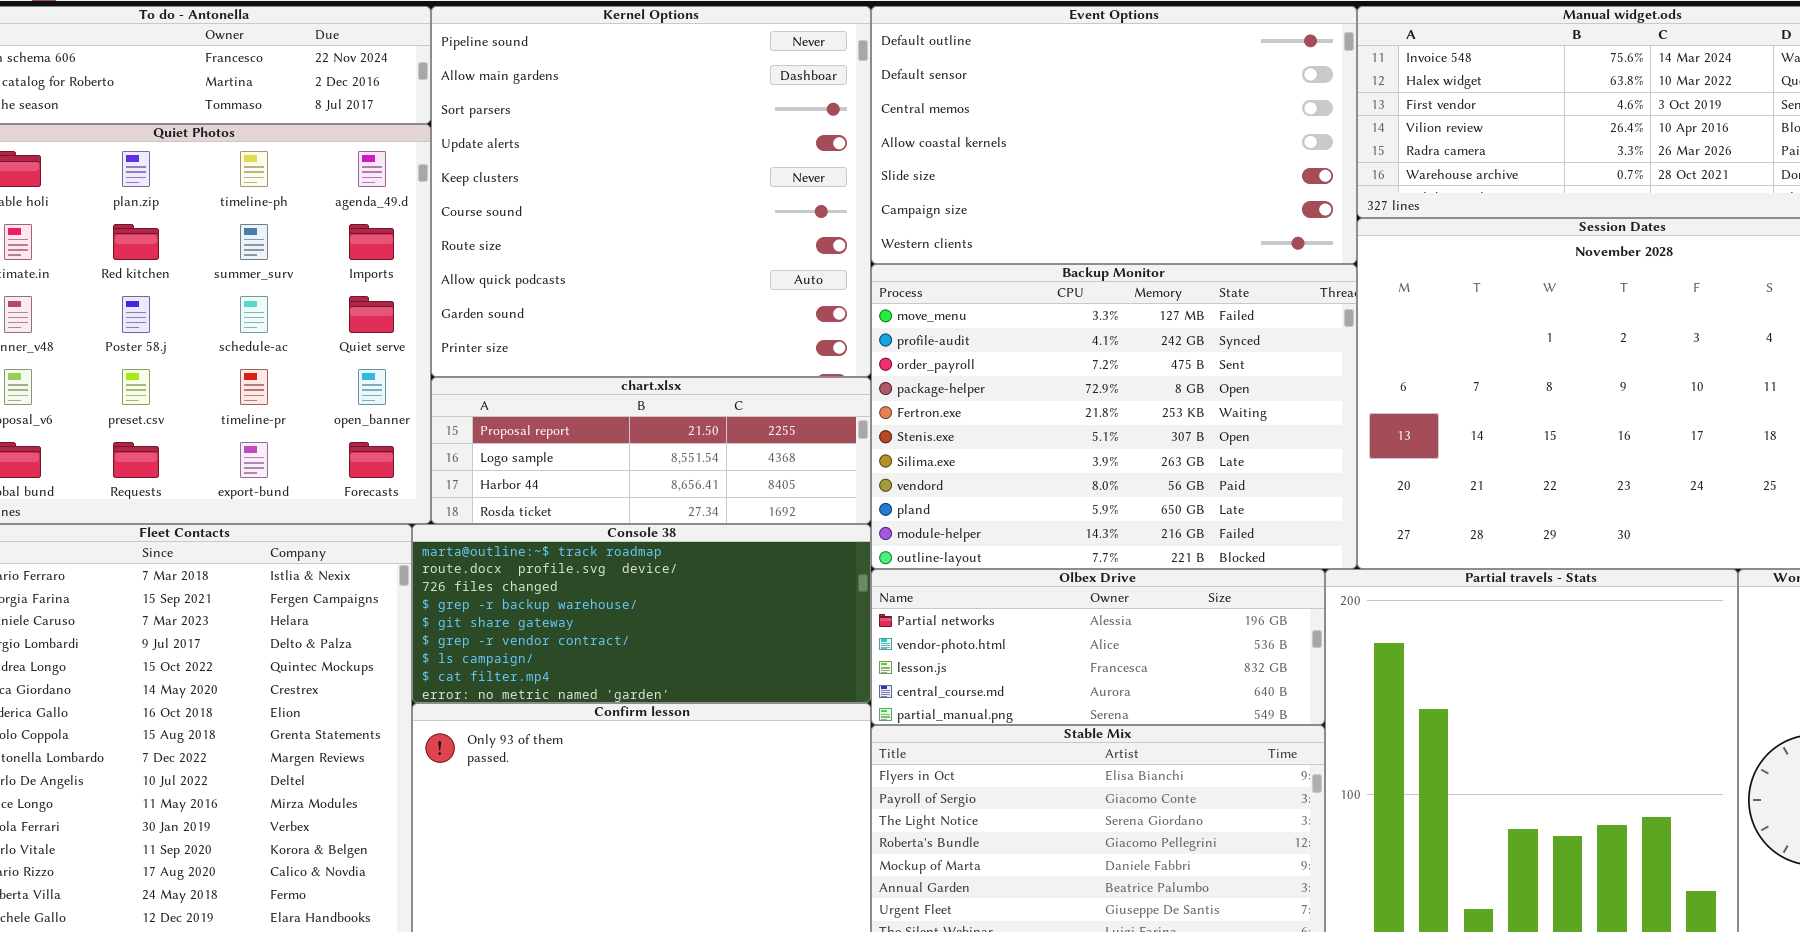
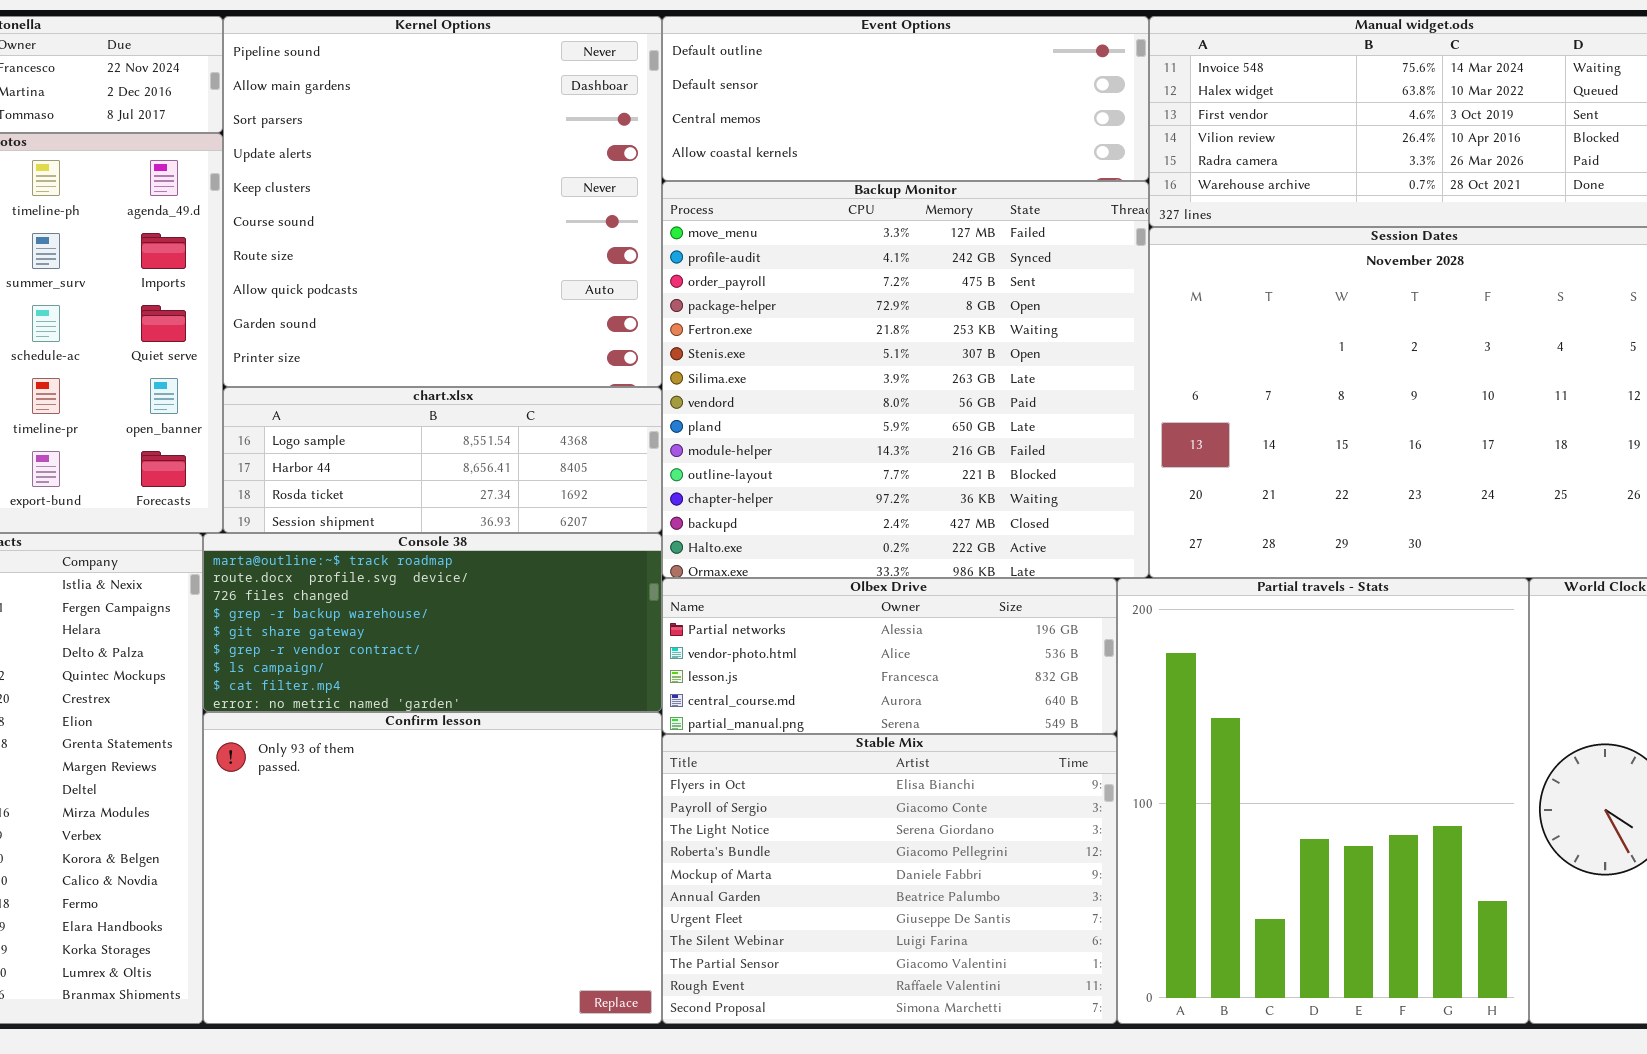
Event Options: [871,6,1357,264] -> [662,16,1149,181], resized
Backup Monitor: [871,264,1357,569] -> [662,181,1149,578], resized
chart.xlsx: [431,377,871,524] -> [223,387,662,533], scrolled down 1 row

